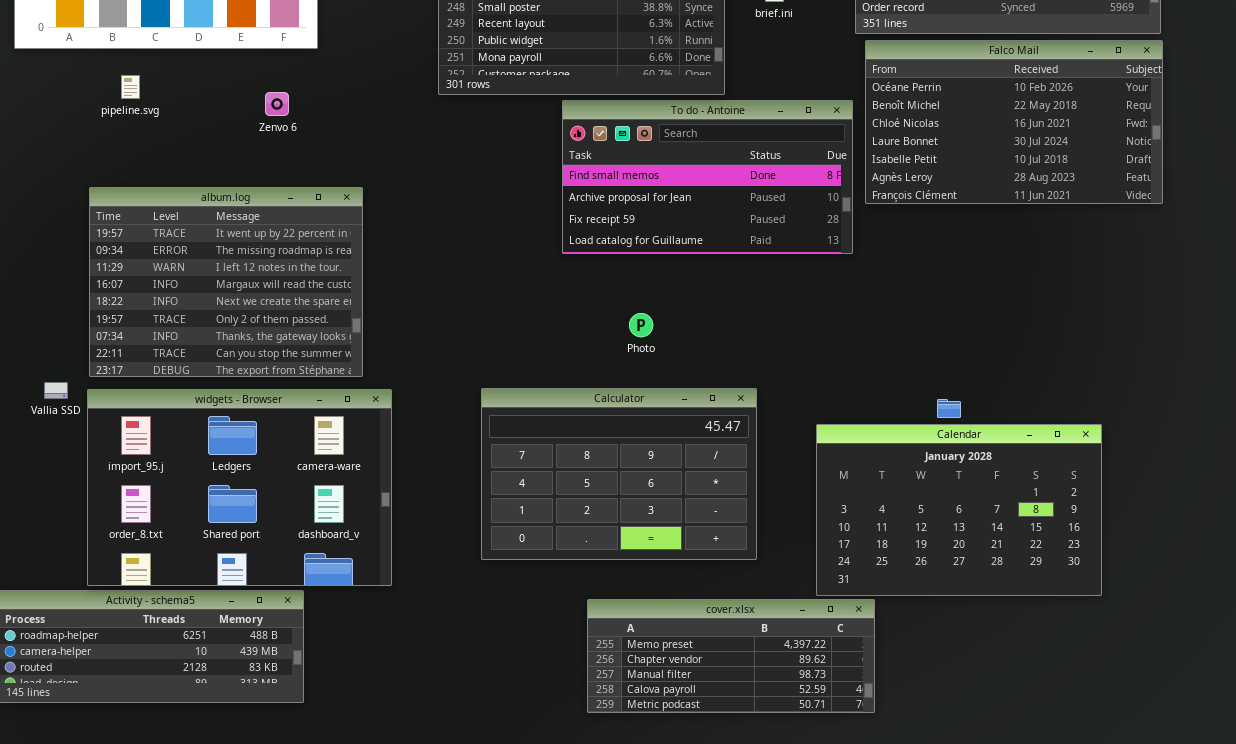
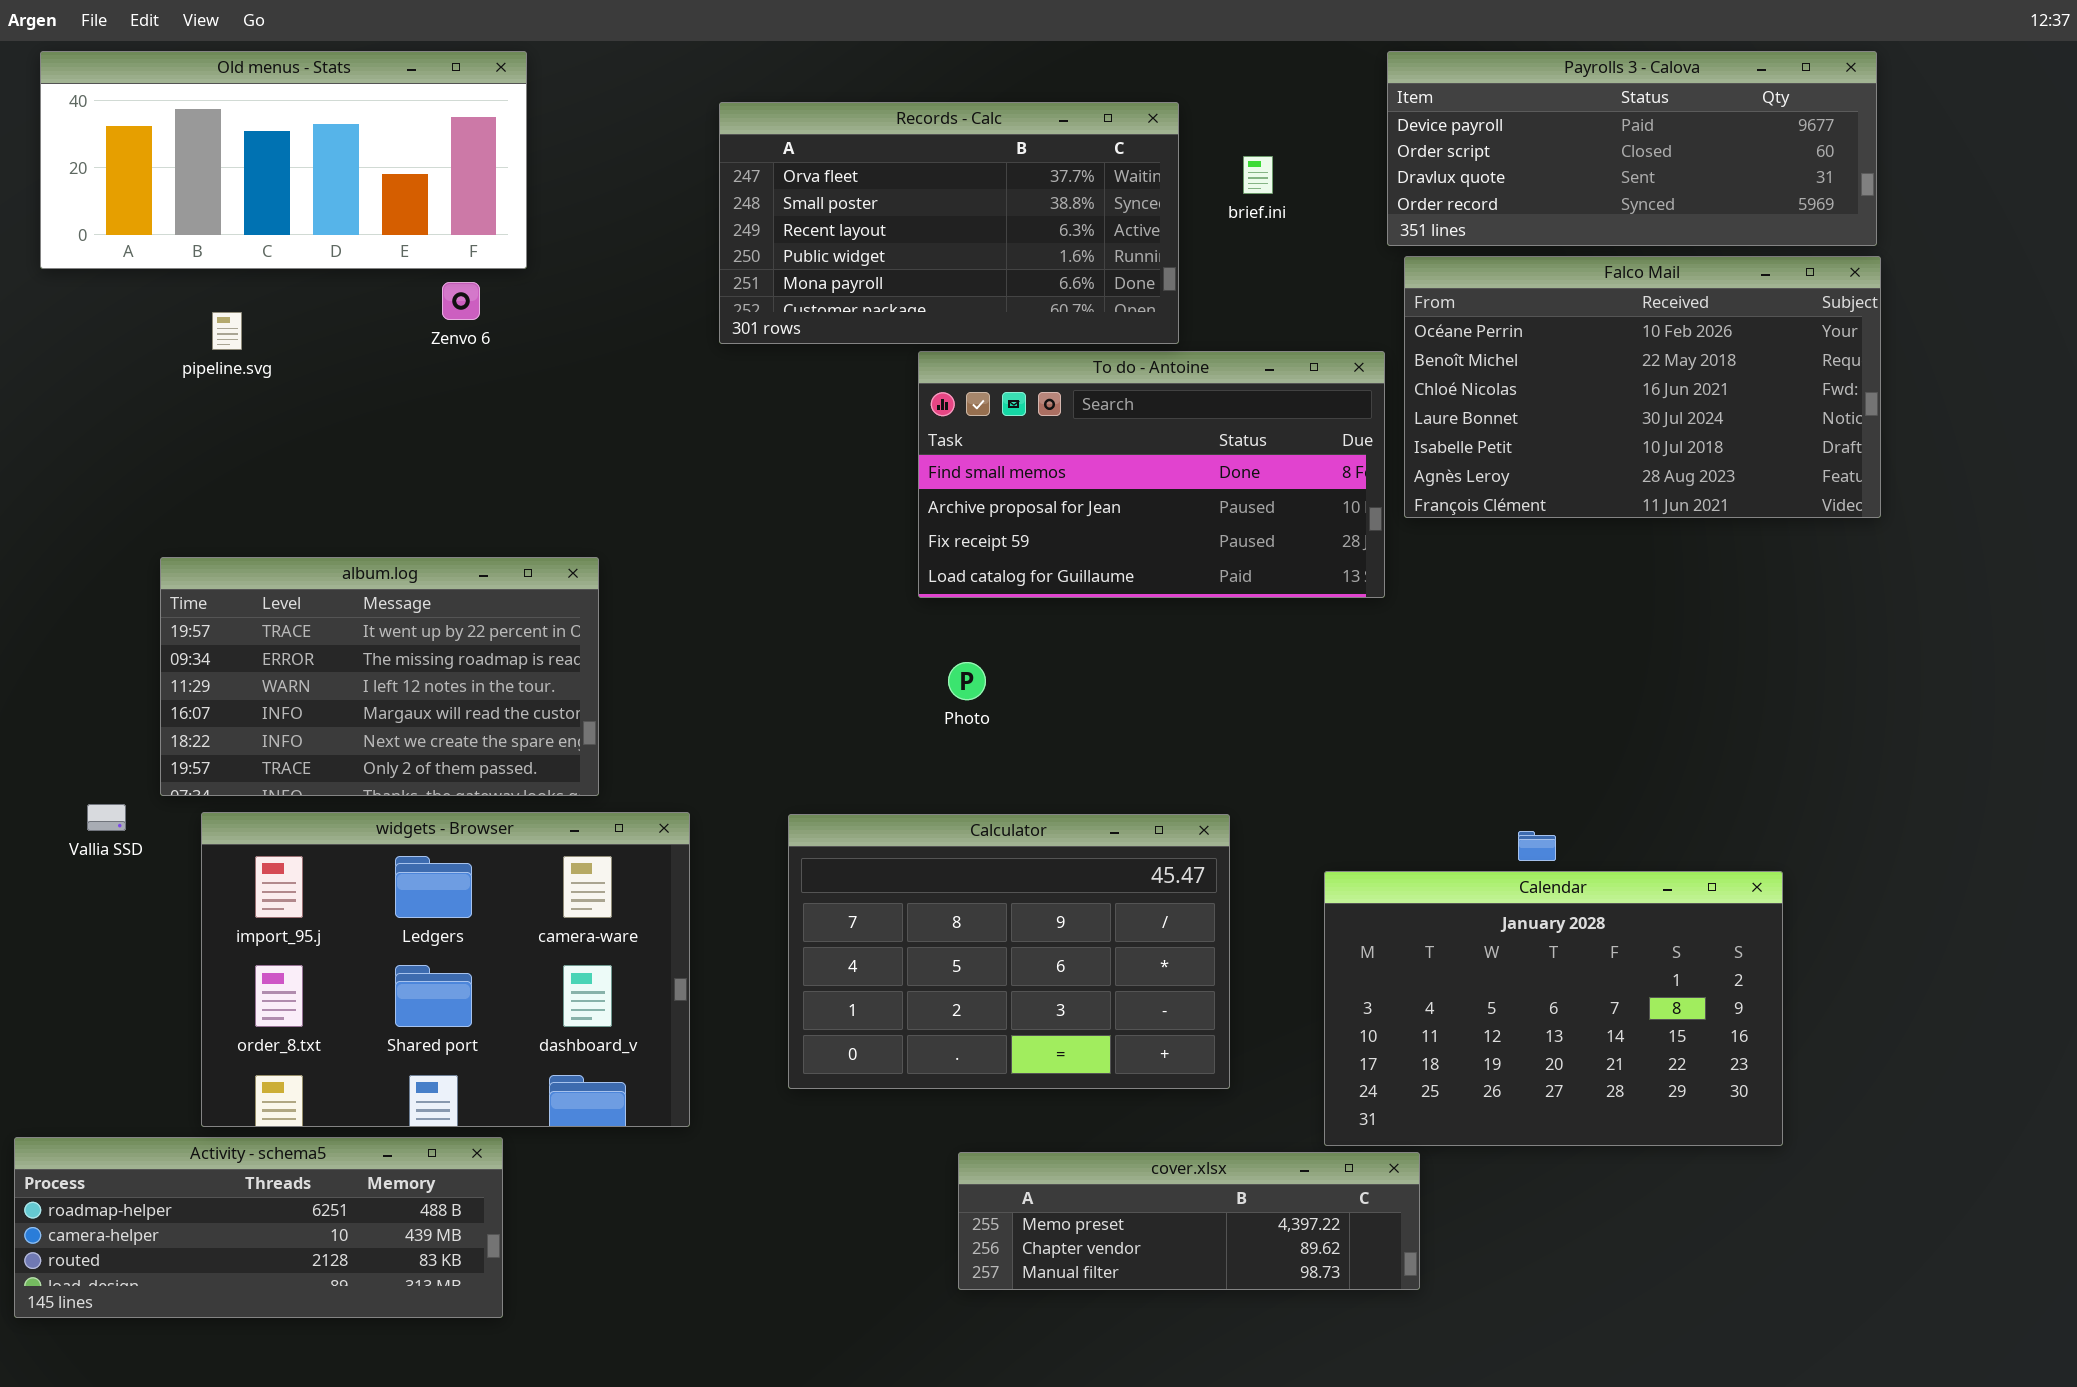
Zenvo 6: [265,92,289,116] -> [442,282,480,320], moved
album.log: [89,187,363,377] -> [160,557,599,796], resized
Photo: [629,313,653,337] -> [948,662,986,700], moved
widgets - Browser: [87,389,392,586] -> [201,812,690,1127], moved
cover.xlsx: [587,599,875,713] -> [958,1152,1420,1290], resized

